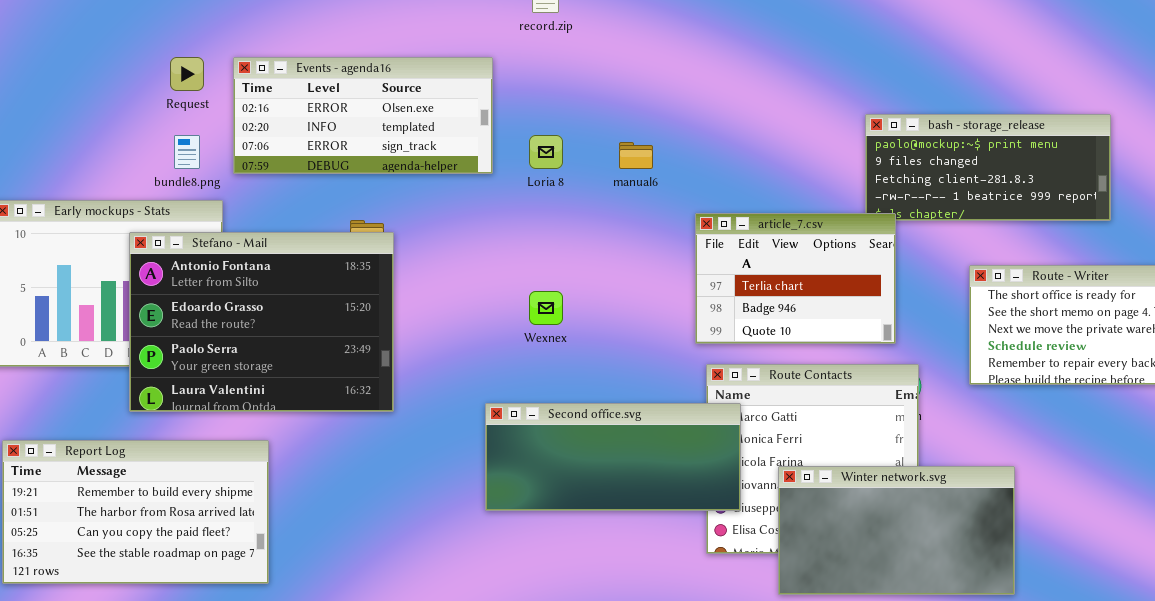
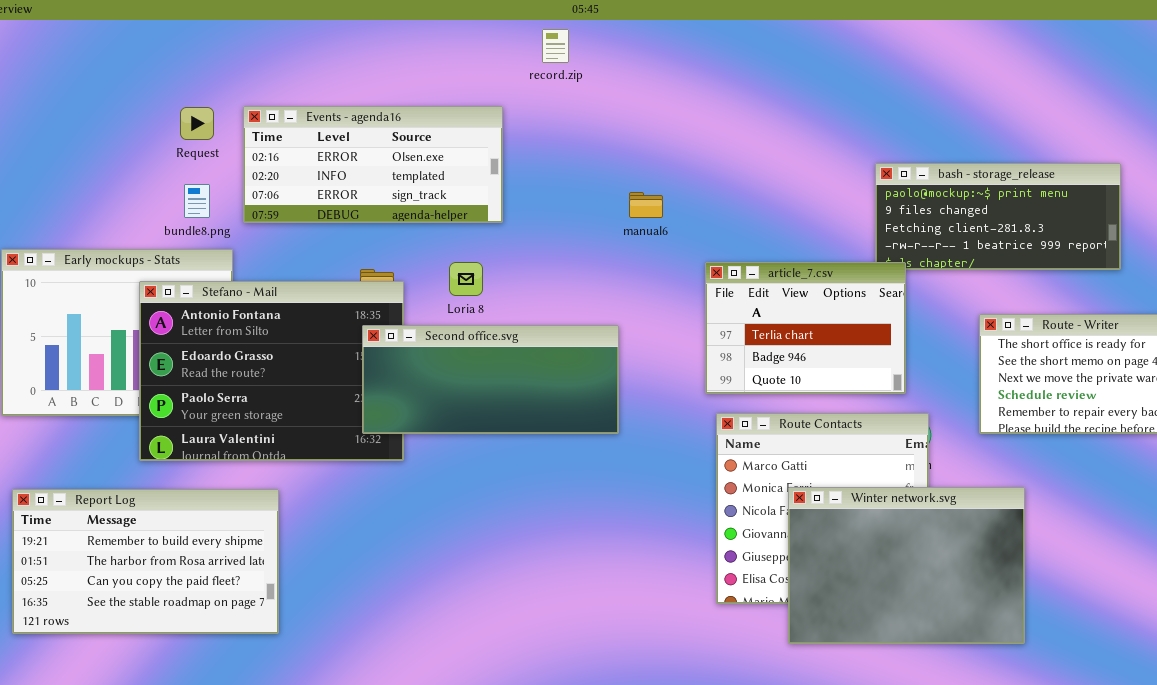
Loria 8: [529,135,563,169] -> [449,262,483,296], moved
Second office.svg: [485,403,741,511] -> [362,325,619,434], moved
Winter network.svg: [778,466,1015,595] -> [788,487,1025,644], resized

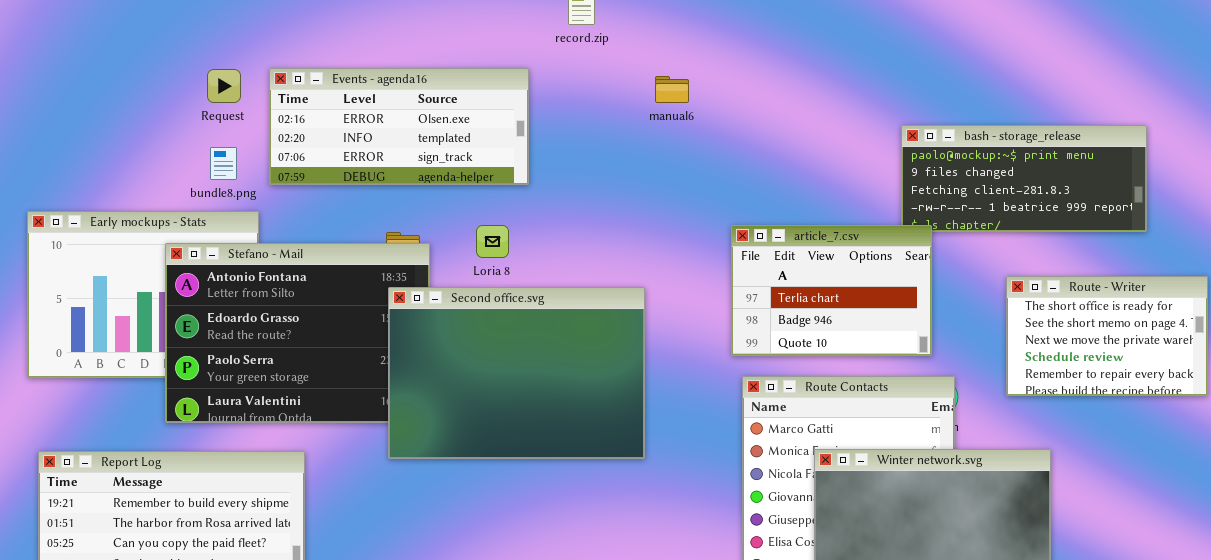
manual6: [629,192,663,218] -> [655,76,689,103], moved
Second office.svg: [362,325,619,434] -> [388,287,645,459], resized

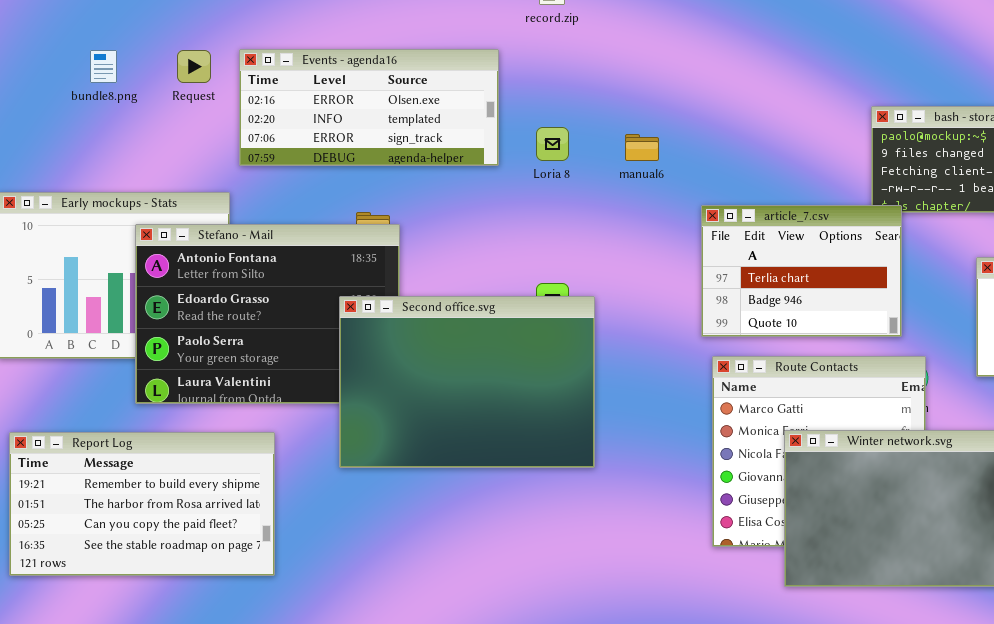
manual6: [655,76,689,103] -> [625,134,659,161], moved
bundle8.png: [210,147,237,180] -> [90,50,117,83], moved
Loria 8: [476,225,509,258] -> [536,127,569,161], moved
Second office.svg: [388,287,645,459] -> [339,296,595,468], moved

